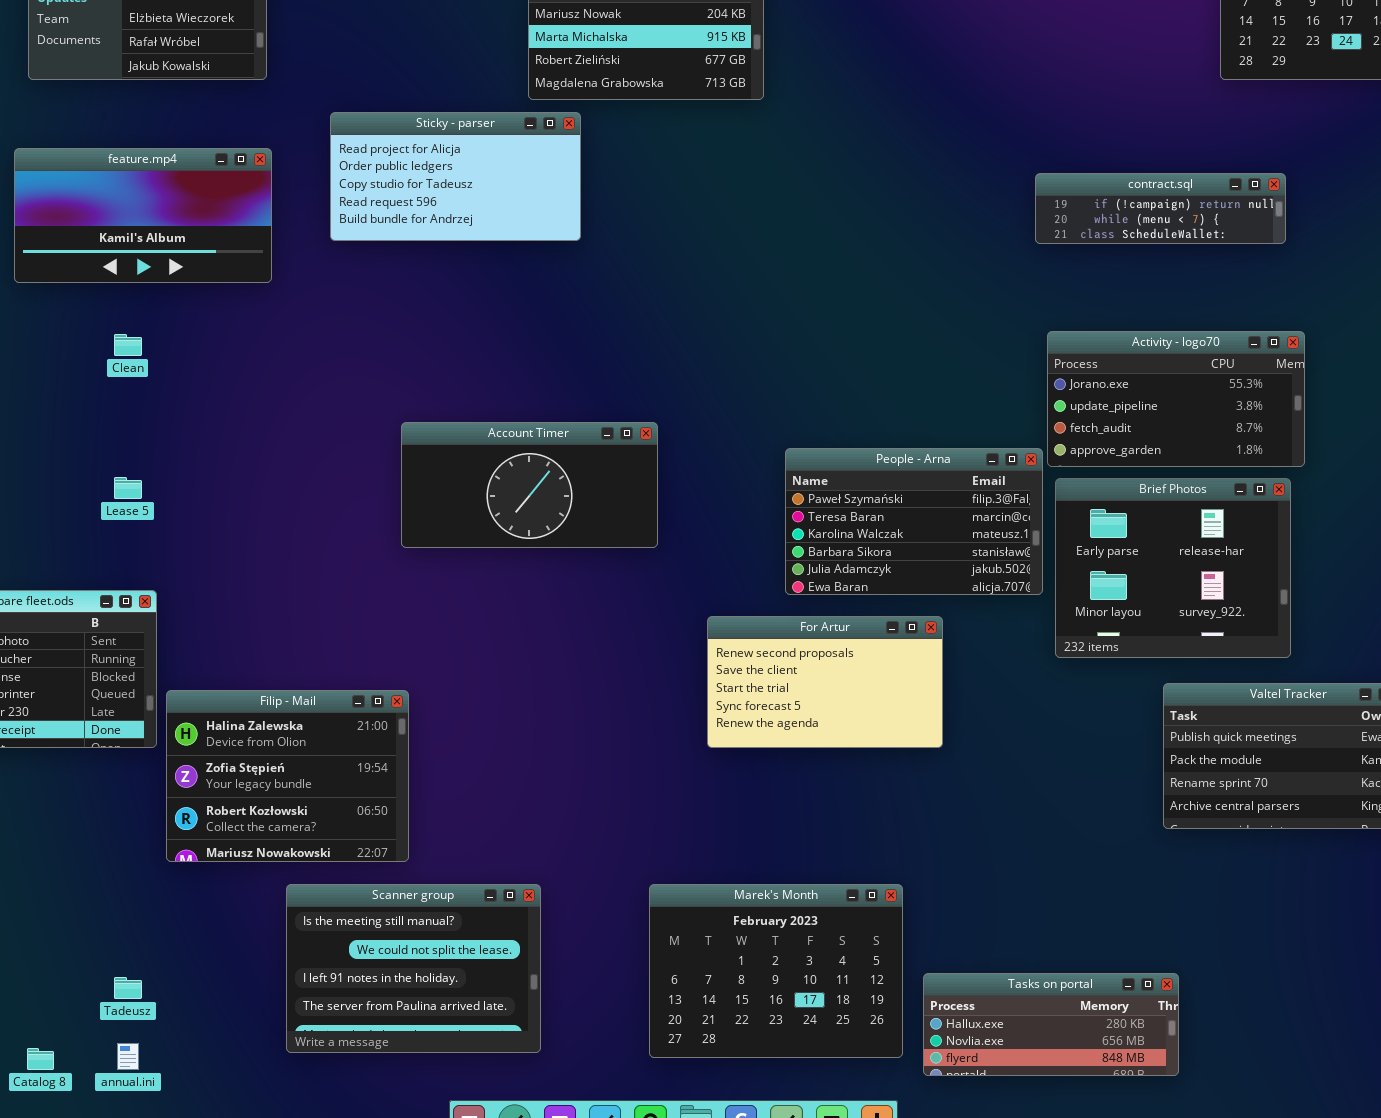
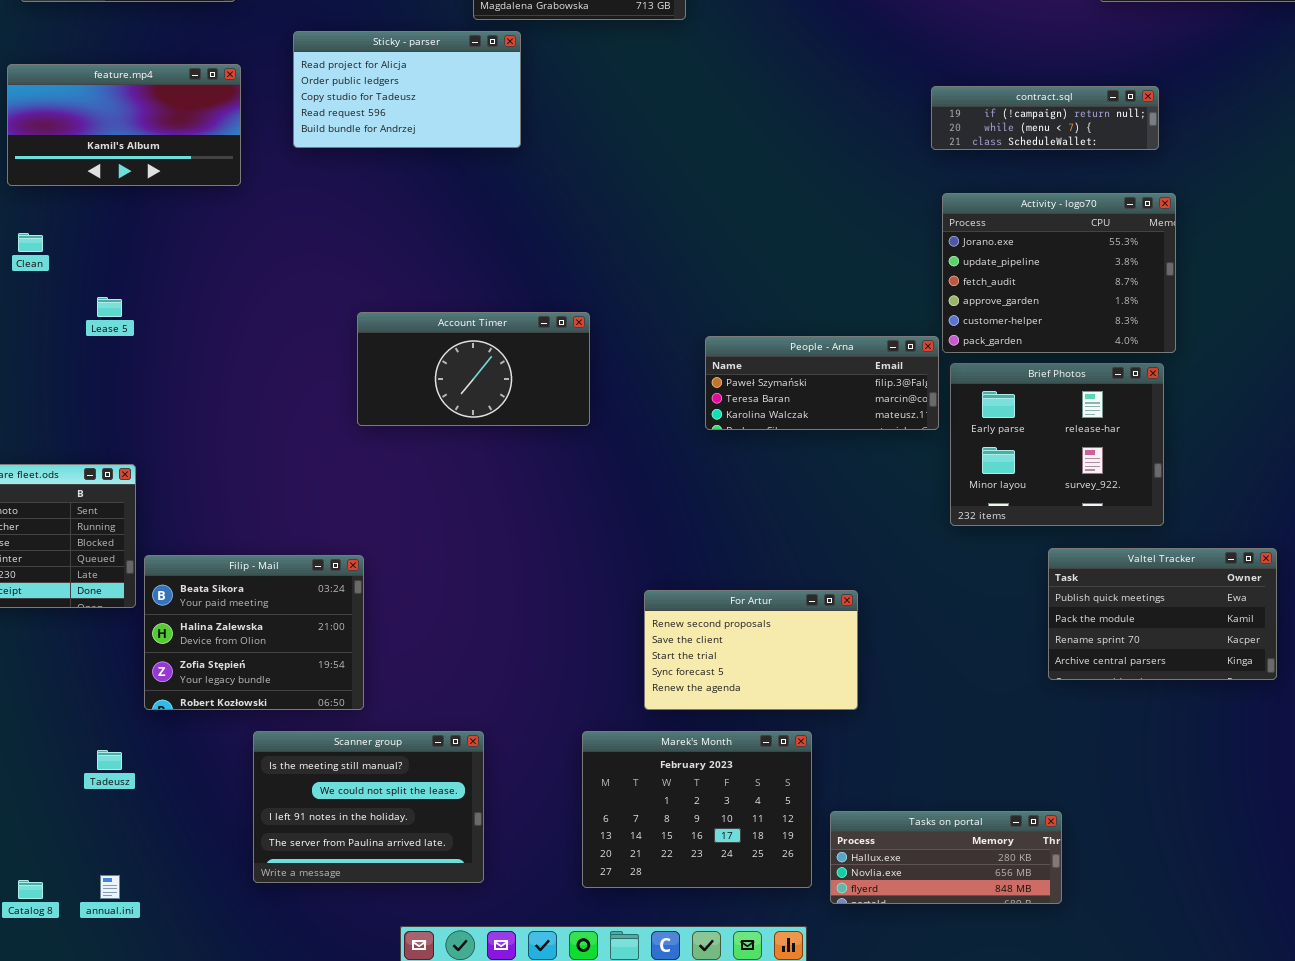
Activity - logo70: [1047,331,1305,467] -> [942,193,1176,353], resized
Clean: [114,334,142,356] -> [18,233,43,252], moved
People - Arna: [785,448,1043,595] -> [705,336,939,430], resized
Lease 5: [114,477,142,499] -> [97,297,122,317], moved
For Artur: [707,616,943,748] -> [644,590,858,710], moved
Filip - Mail: [166,690,409,862] -> [144,555,364,710], scrolled up 1 row
Tadeusz: [114,977,142,999] -> [97,750,122,770], moved

